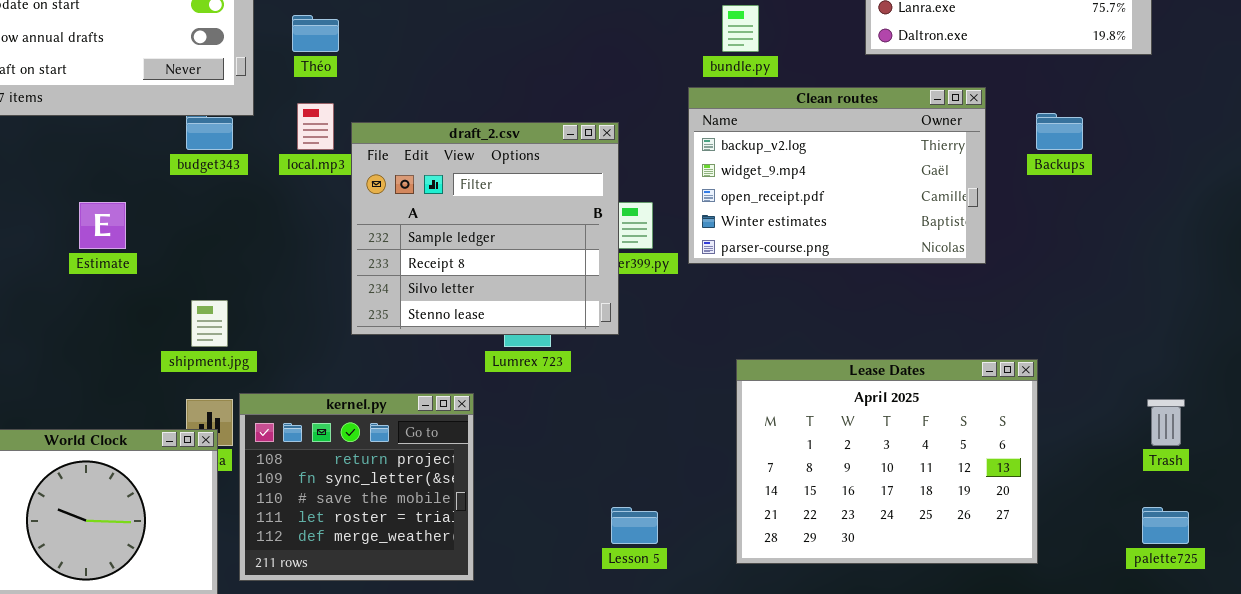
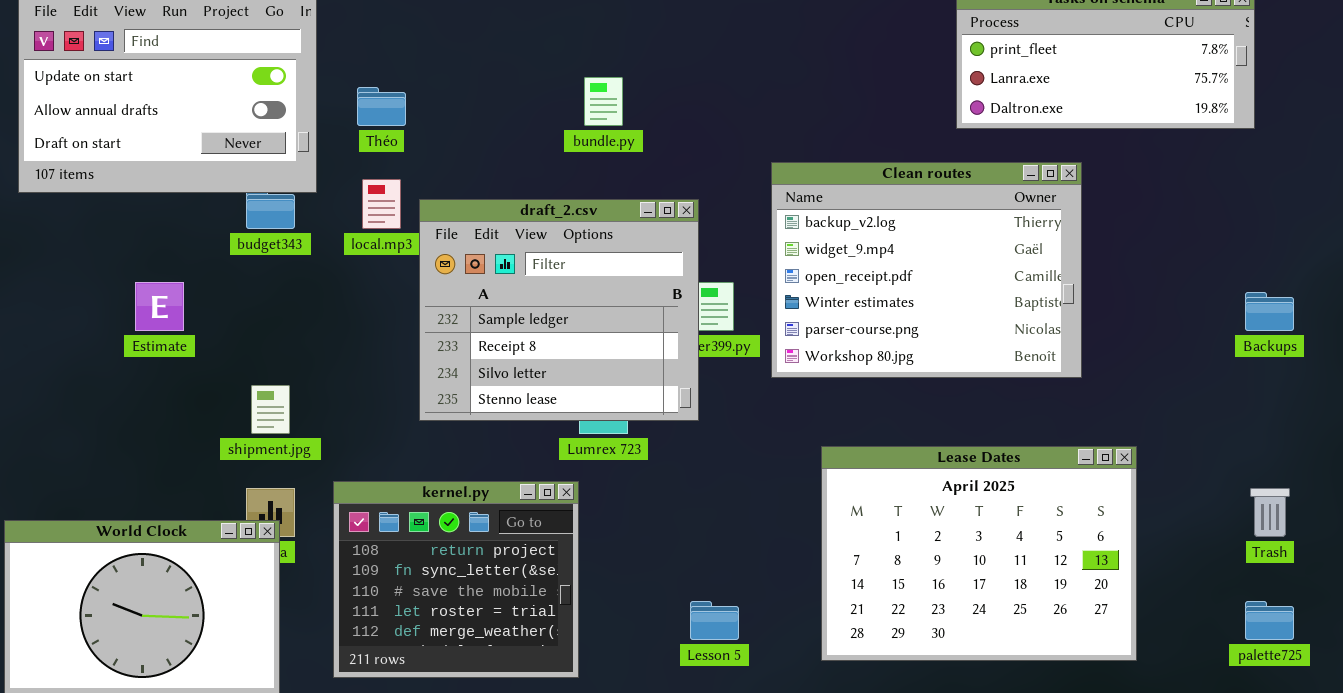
bundle.py: [722,5,759,52] -> [584,77,623,126], moved
Clean routes: [688,87,986,264] -> [771,162,1082,378], resized
Backups: [1036,113,1083,150] -> [1245,292,1294,331], moved
kernel.py: [239,393,474,581] -> [333,481,579,678], moved

